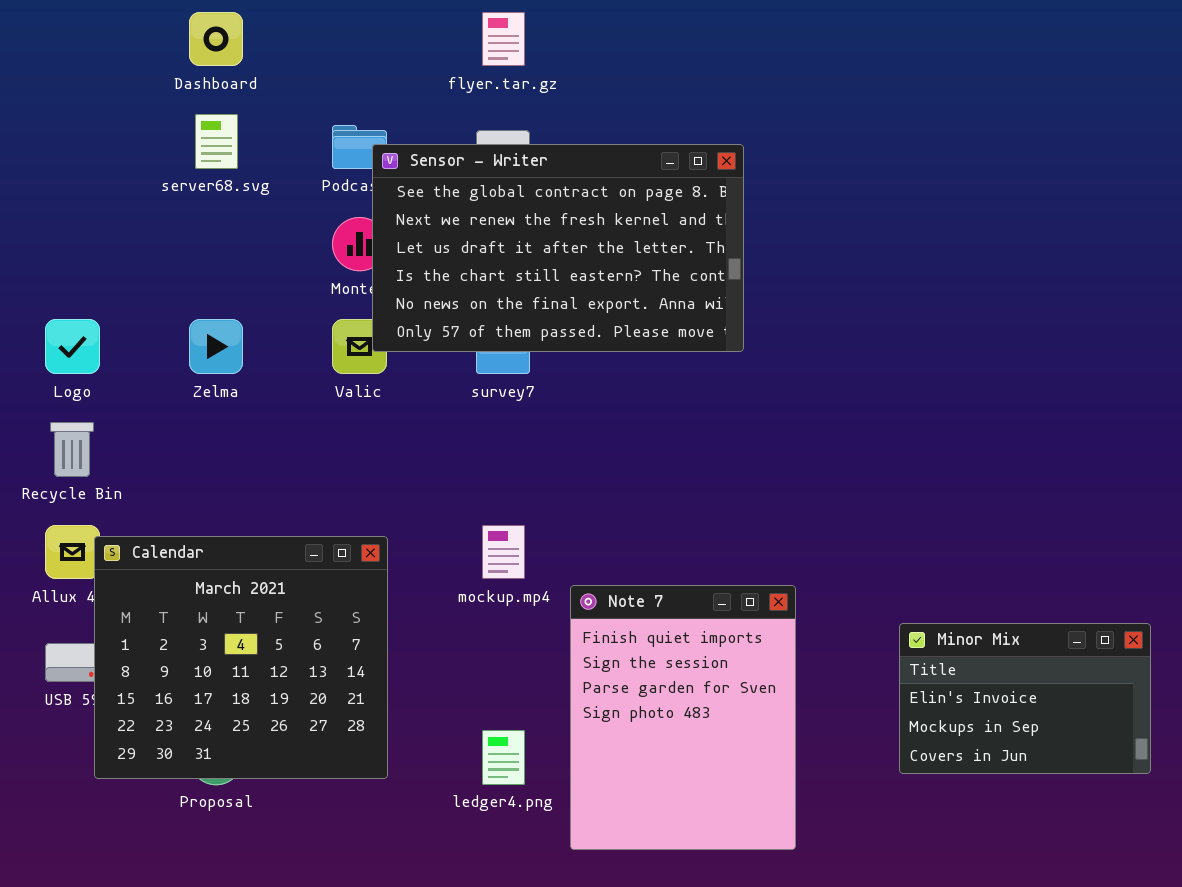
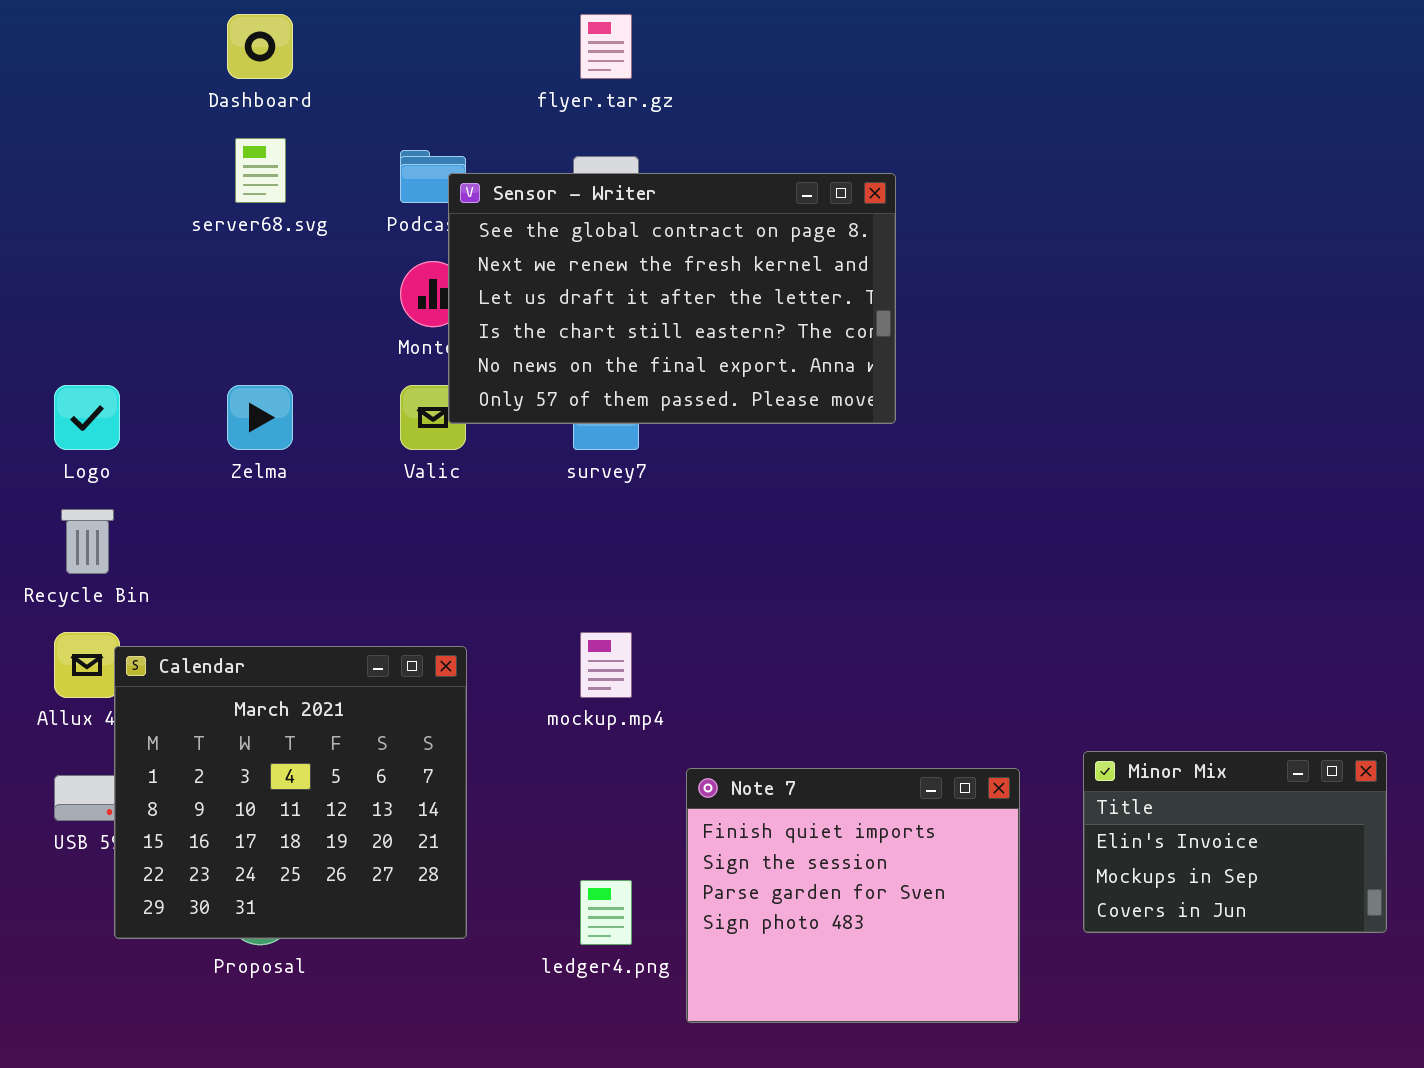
Note 7: [570,585,796,850] -> [686,768,1020,1023], resized

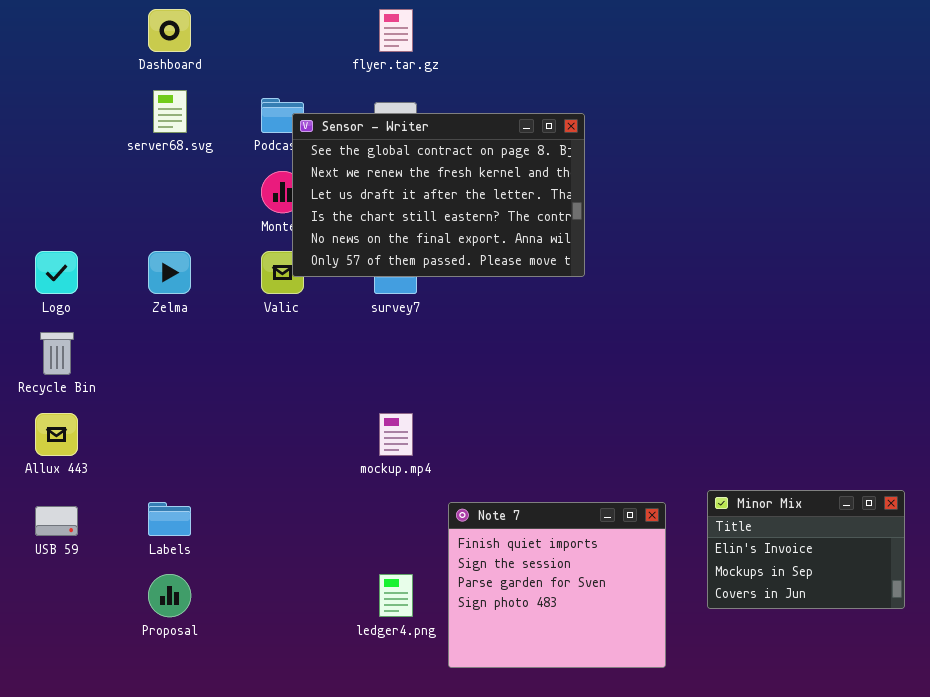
Calendar: [114,646,467,939] -> none, closed

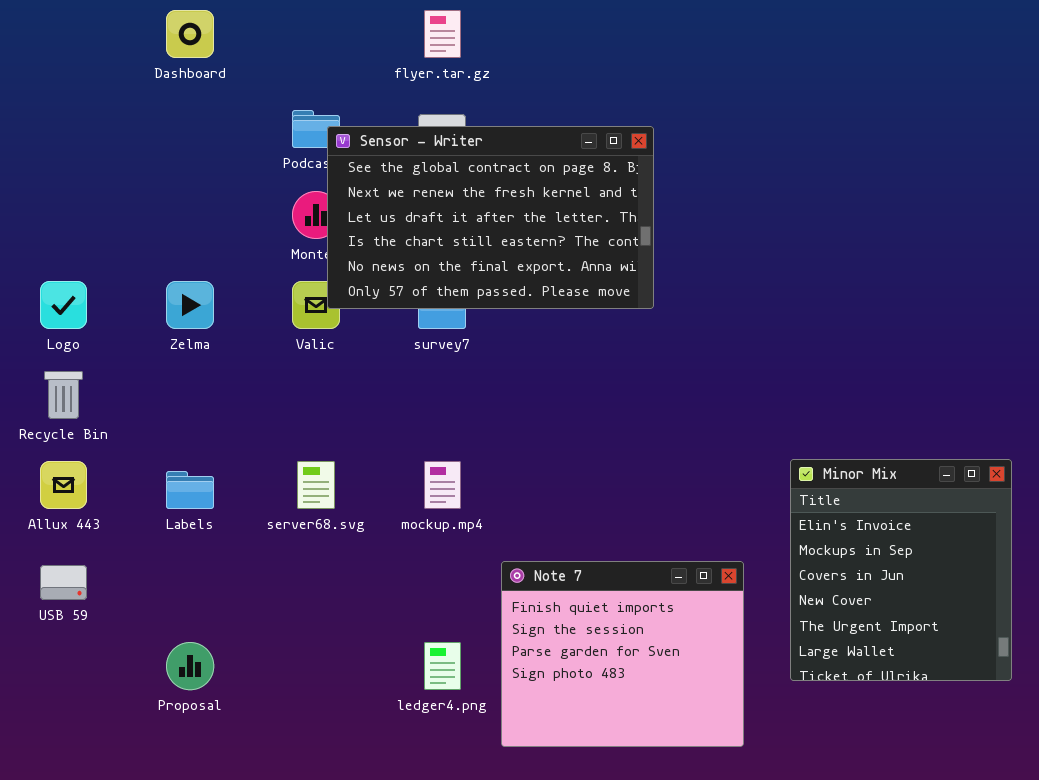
server68.svg: [153,90,187,133] -> [297,461,335,509], moved
Minor Mix: [707,490,905,609] -> [790,459,1012,681], resized
Labels: [148,502,191,536] -> [166,471,214,509], moved

